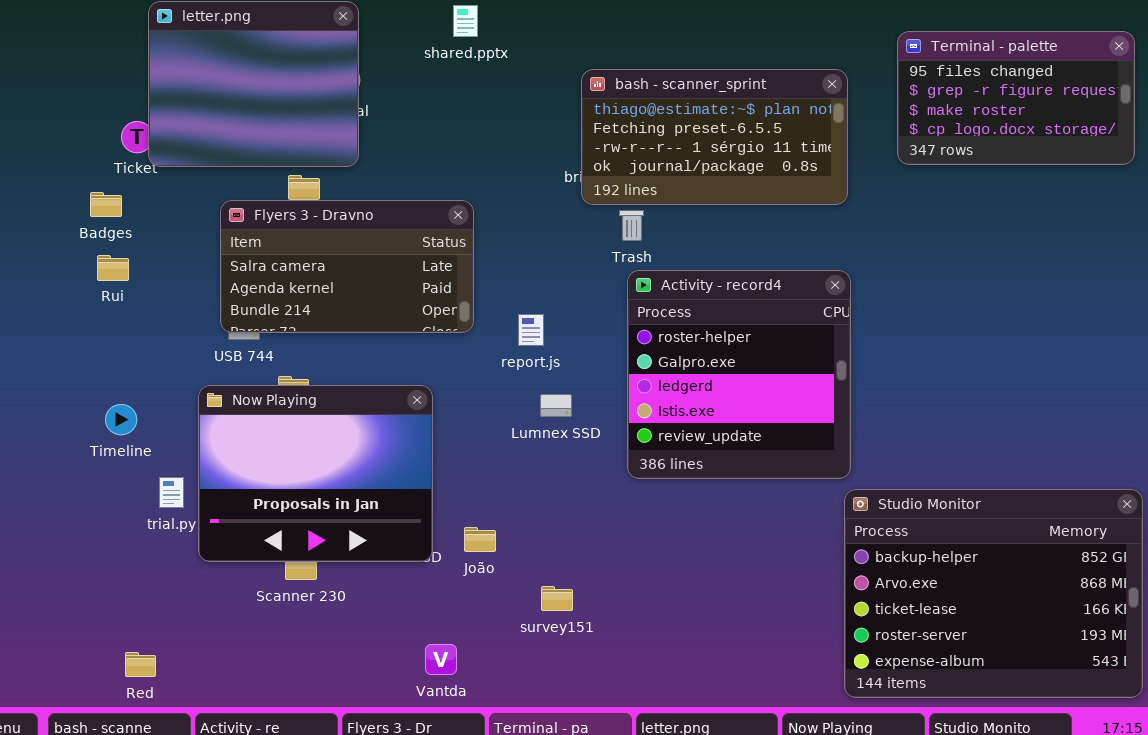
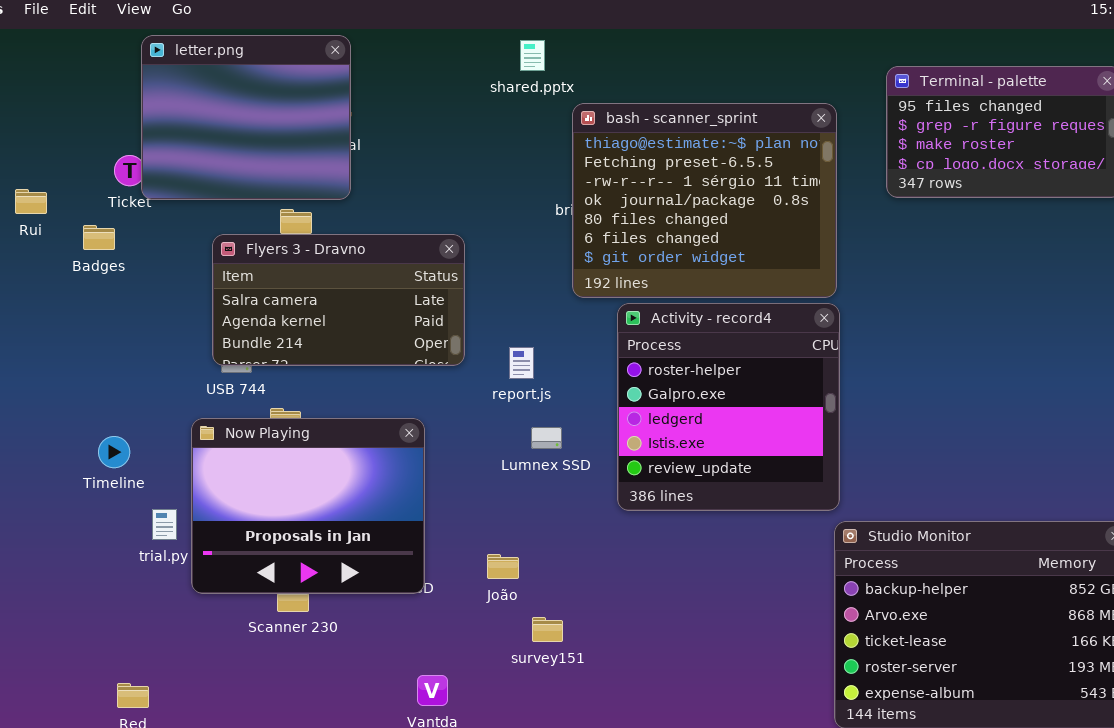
shared.pptx: [453,5,478,37] -> [520,40,545,71], moved
bash - scanner_sprint: [581,69,848,205] -> [572,103,837,298], resized
Rui: [97,255,129,281] -> [15,189,47,214], moved
João: [464,527,496,552] -> [487,554,519,579], moved

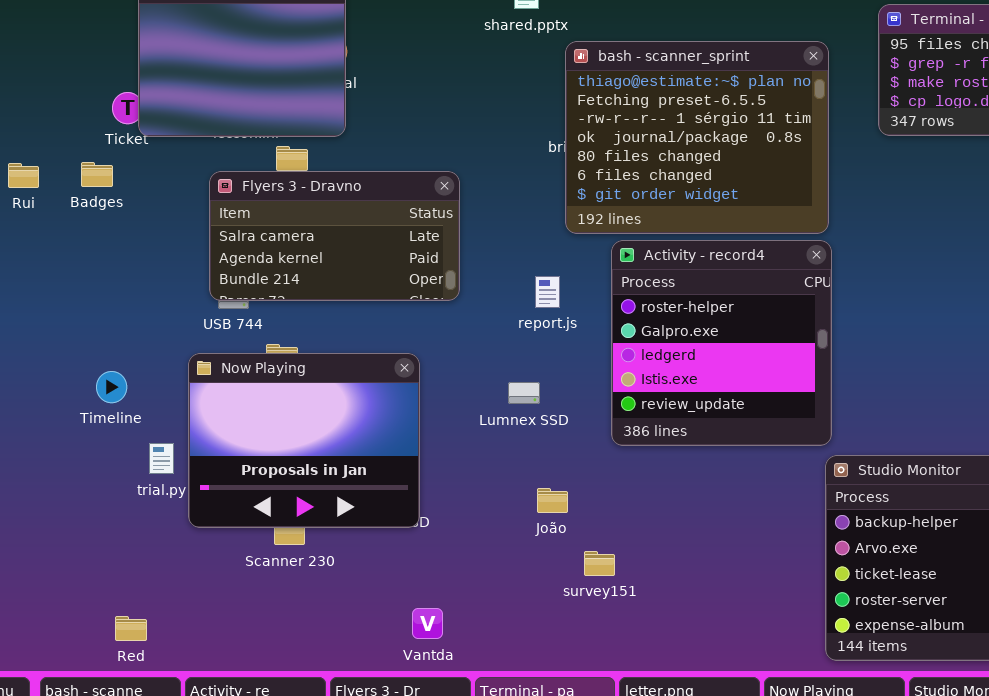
Rui: [15,189,47,214] -> [8,163,39,188], moved
report.js: [509,347,534,379] -> [535,276,560,308], moved
Lumnex SSD: [531,427,562,449] -> [508,382,540,404], moved
João: [487,554,519,579] -> [537,488,568,513], moved
survey151: [532,617,563,642] -> [584,551,615,576], moved

